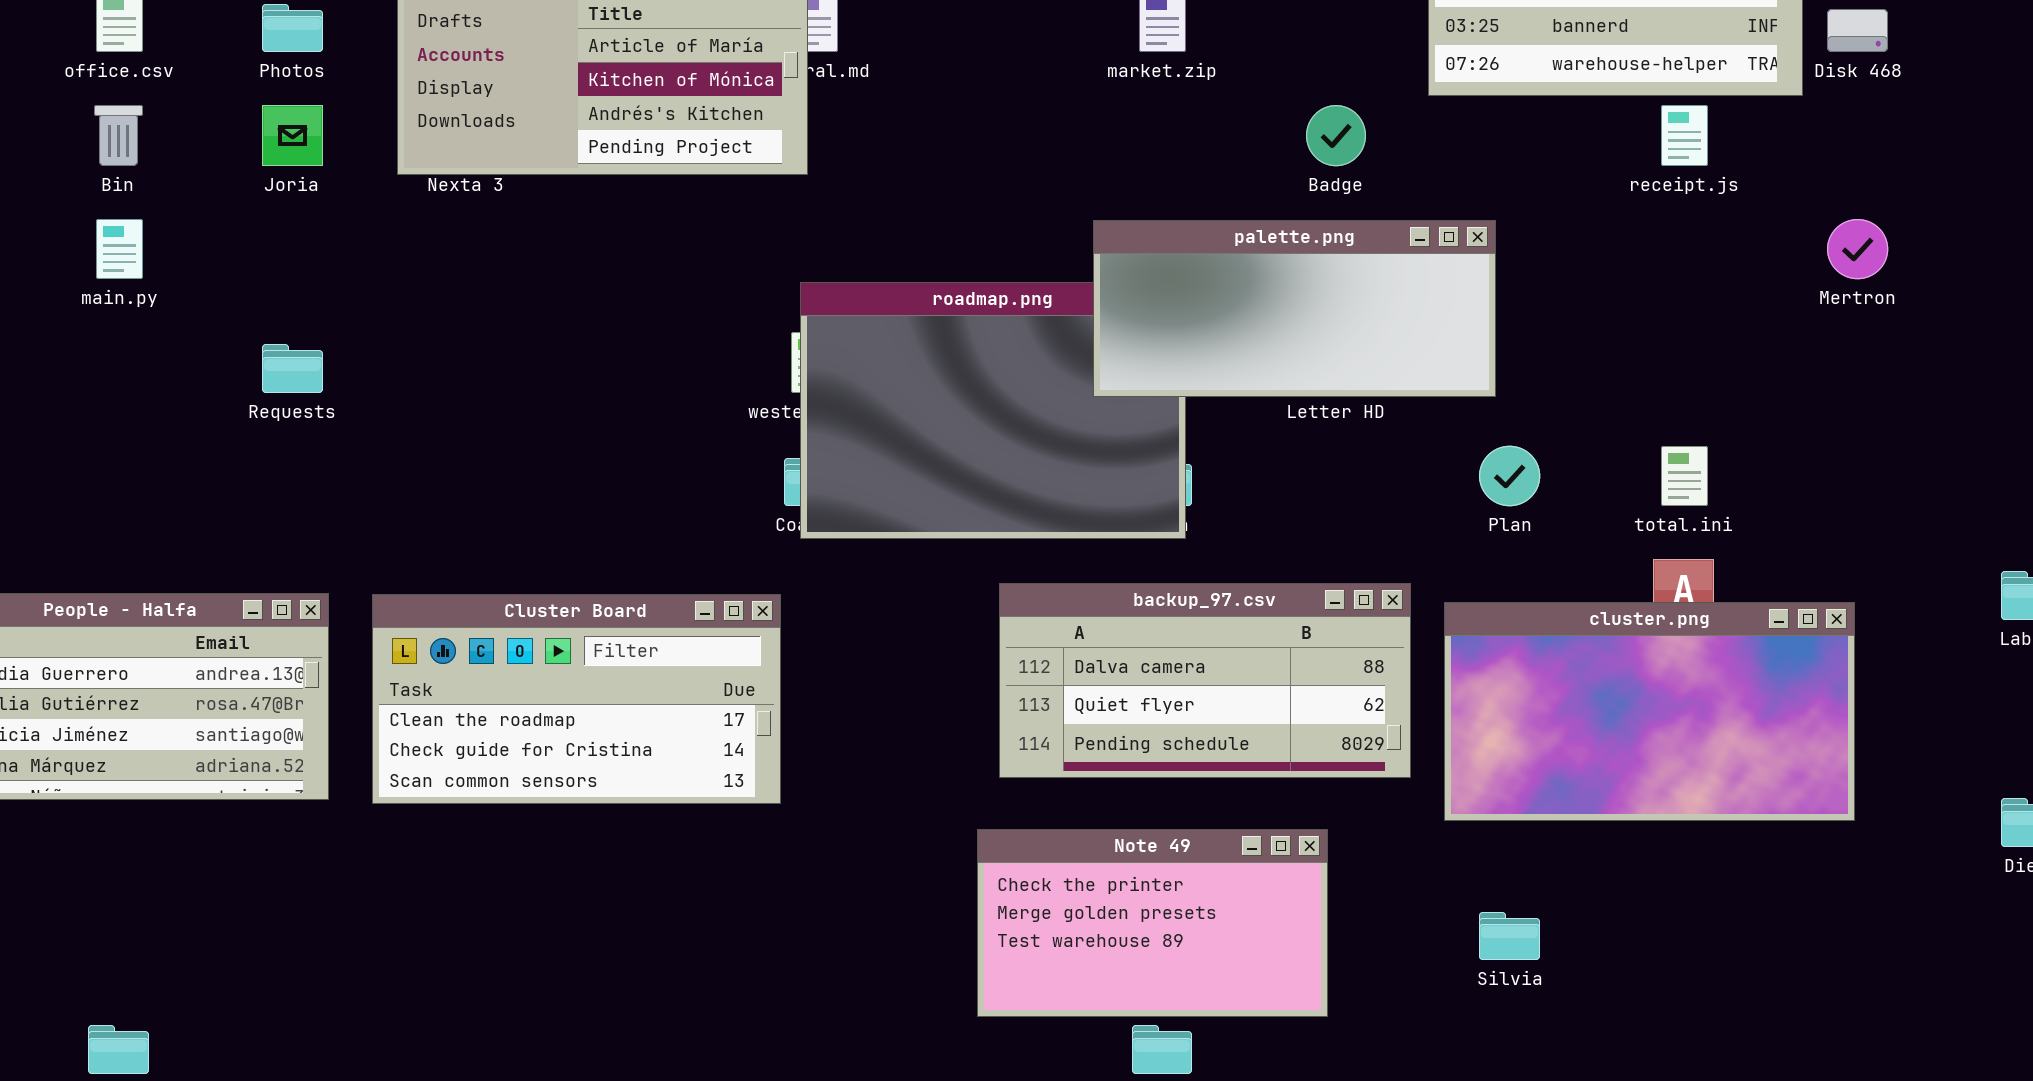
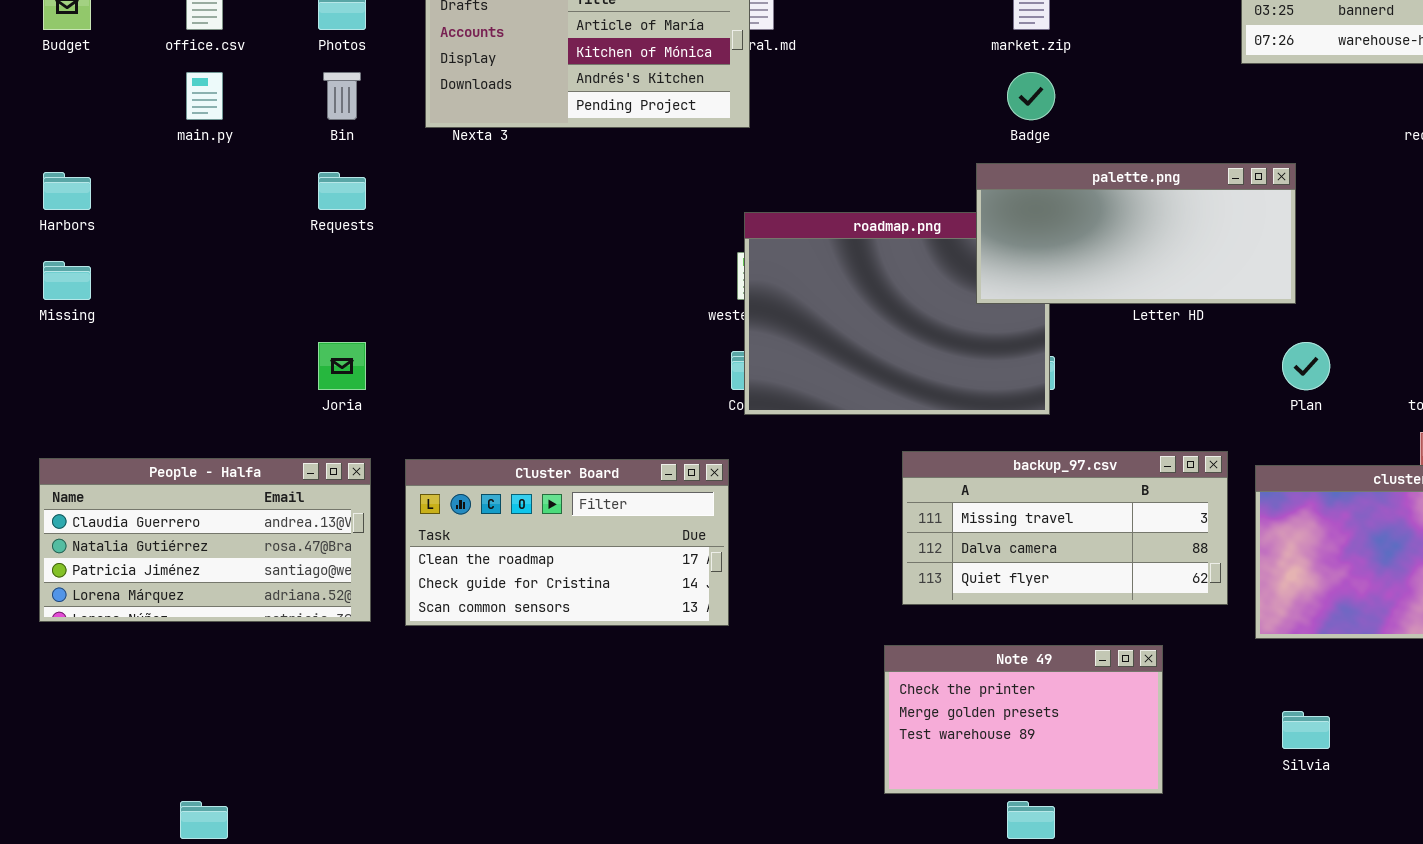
Bin: [94,105,143,166] -> [323,72,361,120], moved
Joria: [262,105,323,166] -> [318,342,366,390], moved
Badge: [1306,105,1366,166] -> [1007,72,1055,120], moved
main.py: [96,219,143,279] -> [186,72,223,120], moved
Requests: [262,344,323,393] -> [318,172,366,210], moved
backup_97.csv: [999,583,1411,778] -> [902,451,1228,605], scrolled up 1 row

